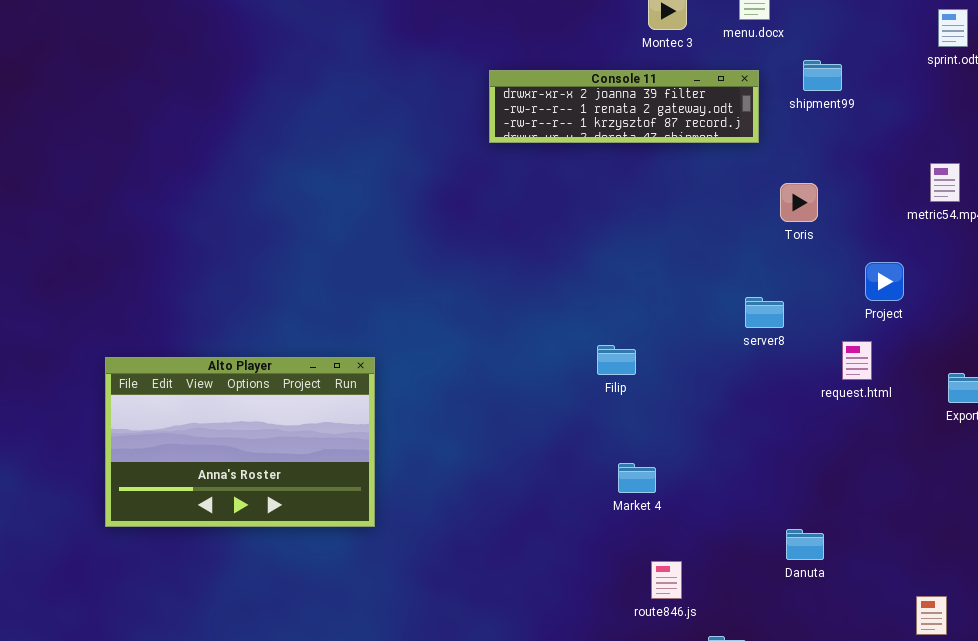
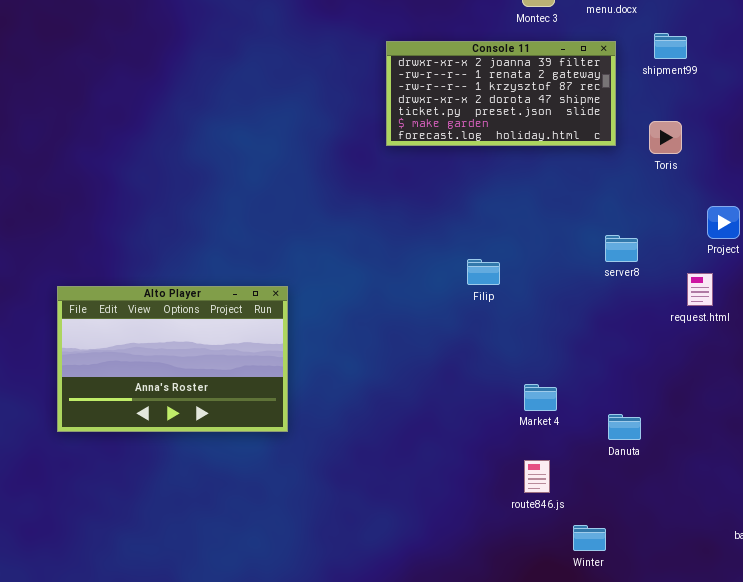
Console 11: [489,70,759,143] -> [386,41,616,146], resized
Toris: [780,183,818,222] -> [649,121,682,154], moved
Filip: [597,345,636,375] -> [467,259,500,285], moved
Market 4: [618,463,656,493] -> [524,384,557,411], moved
Danuta: [786,529,824,560] -> [608,414,641,440], moved

